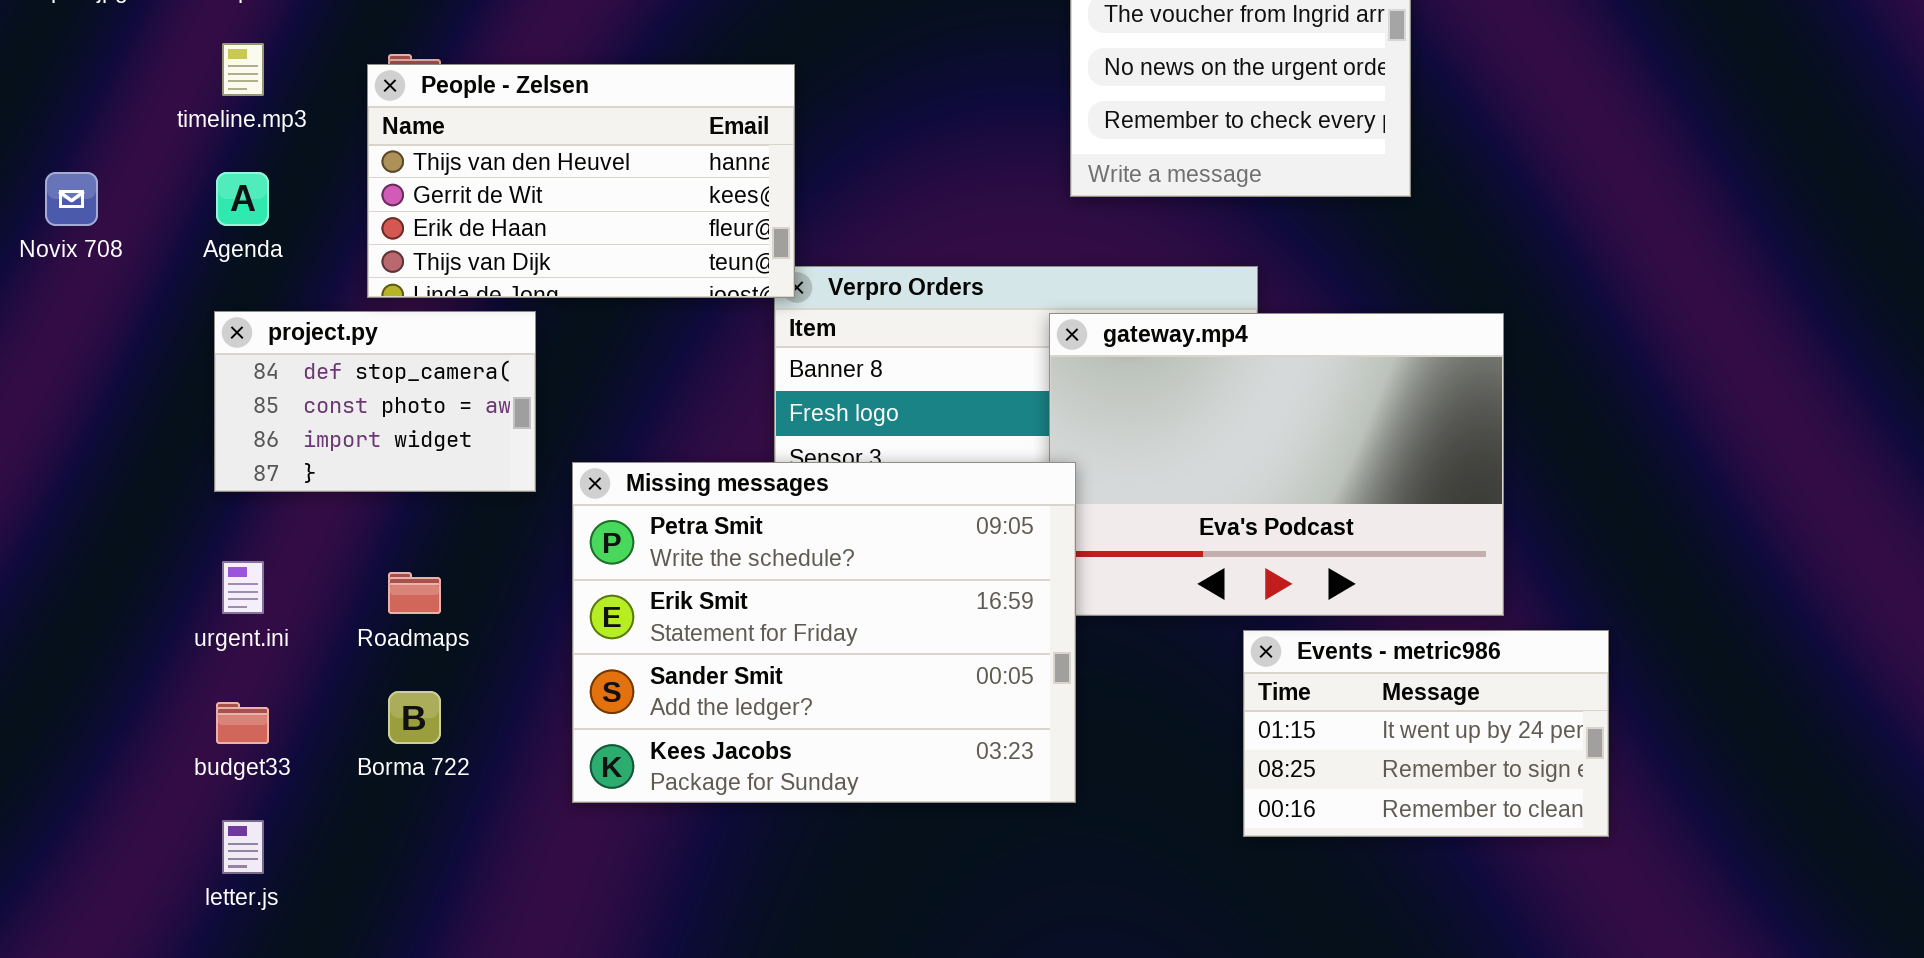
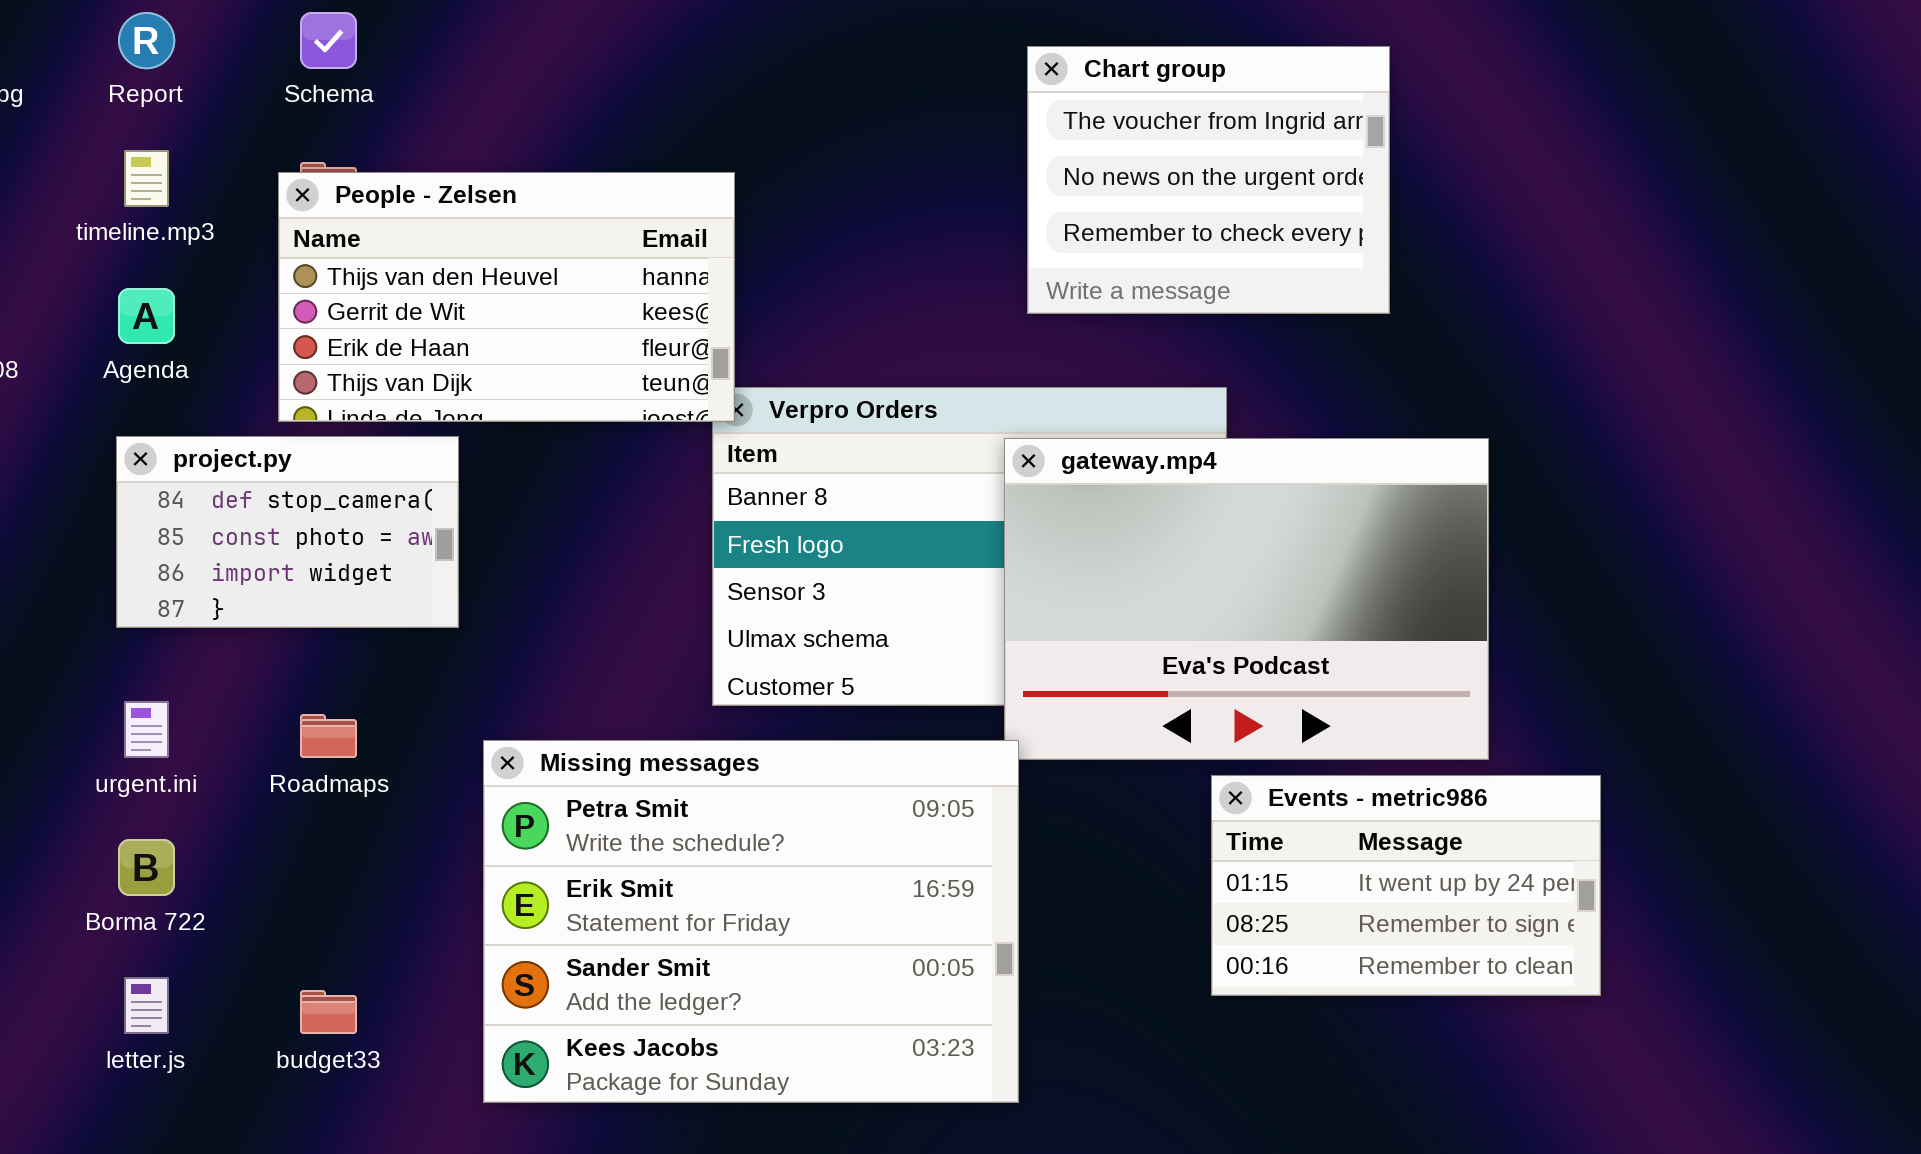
Missing messages: [572,462,1076,803] -> [483,740,1019,1103], moved
Borma 722: [388,691,441,744] -> [118,839,175,896], moved
budget33: [216,702,269,744] -> [300,990,357,1034], moved

